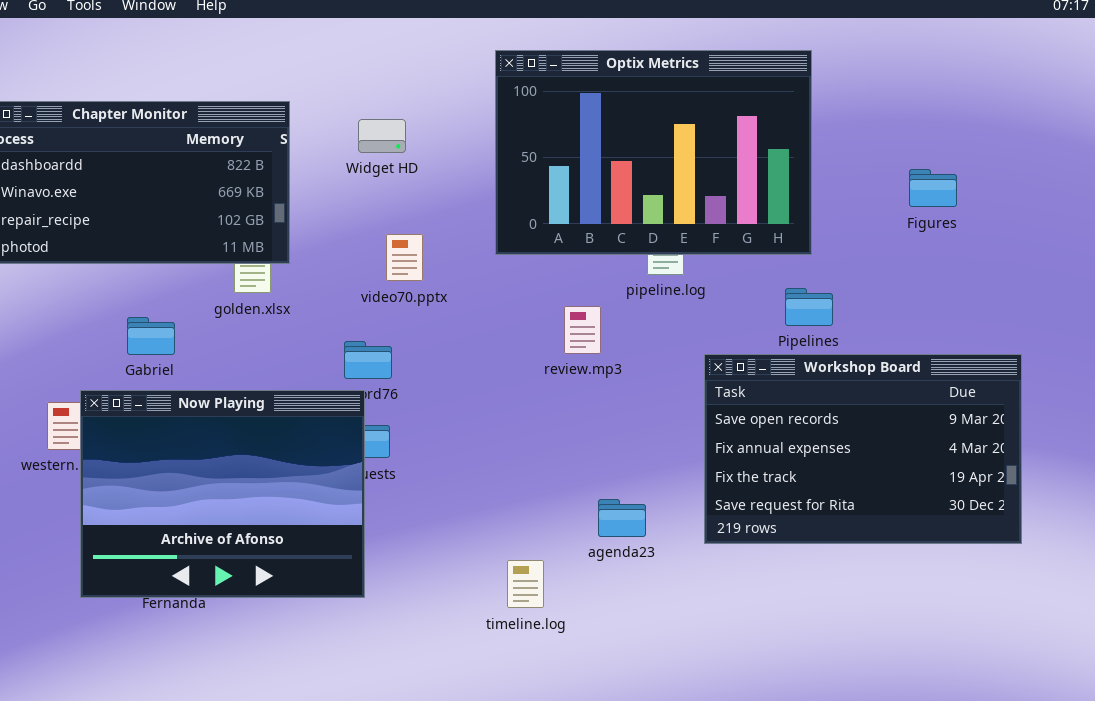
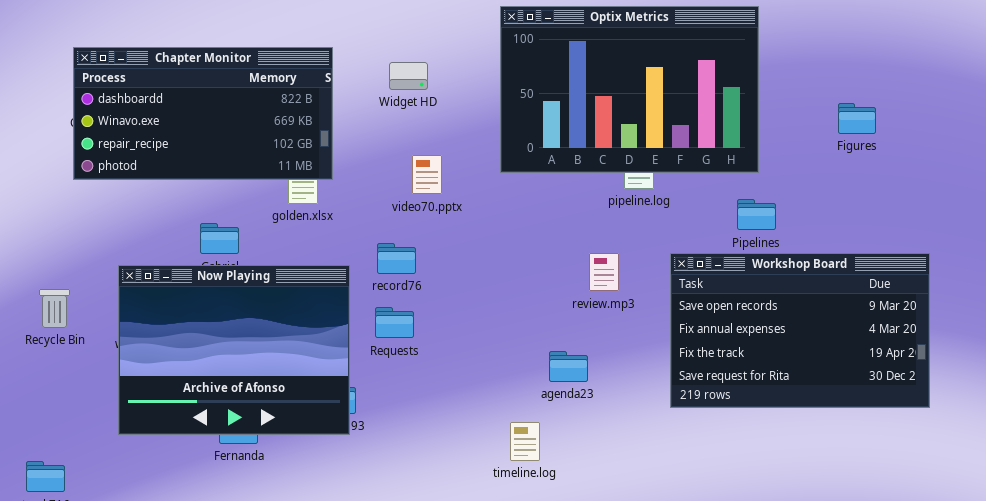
review.mp3: [564,306,601,354] -> [589,253,619,291], moved
Now Playing: [80,390,365,598] -> [118,265,350,435], moved
agenda23: [598,499,646,537] -> [549,351,588,382], moved

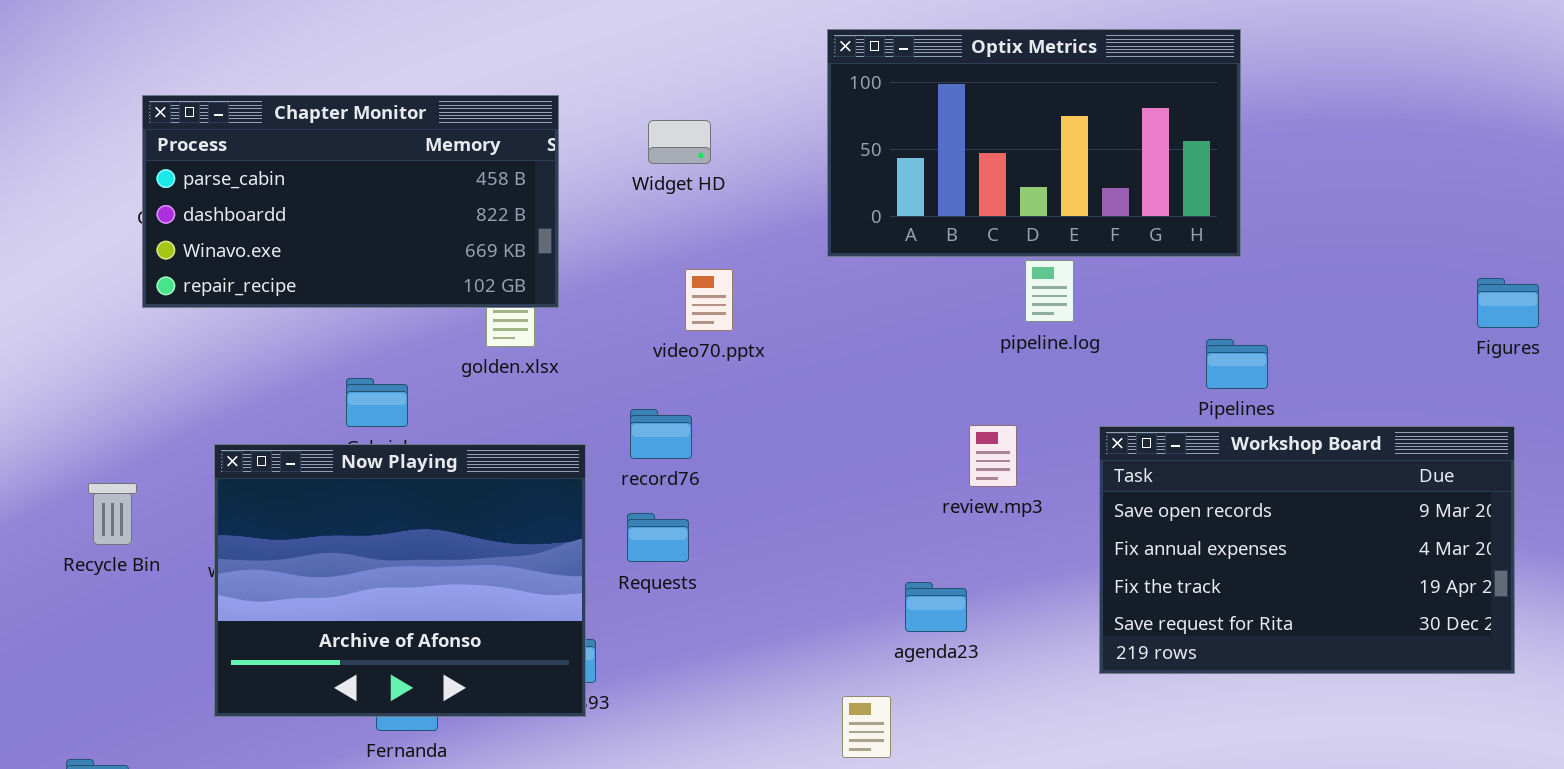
Optix Metrics: [500,6,759,173] -> [827,29,1241,257], resized
Chapter Monitor: [73,47,333,180] -> [142,95,559,308], scrolled up 1 row
Figures: [838,103,876,134] -> [1477,278,1539,328], moved

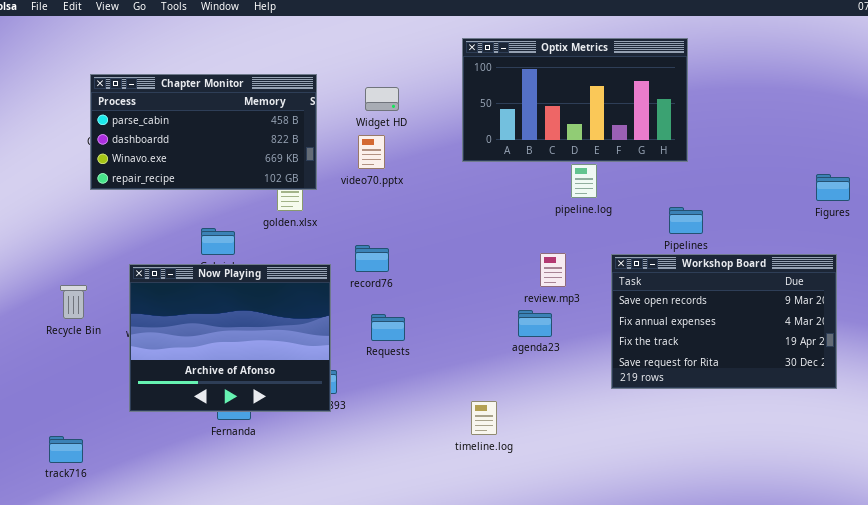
video70.pptx: [685,269,733,331] -> [358,135,385,169], moved
Requests: [627,513,689,562] -> [371,314,405,341], moved
agenda23: [905,582,967,632] -> [518,310,552,337], moved

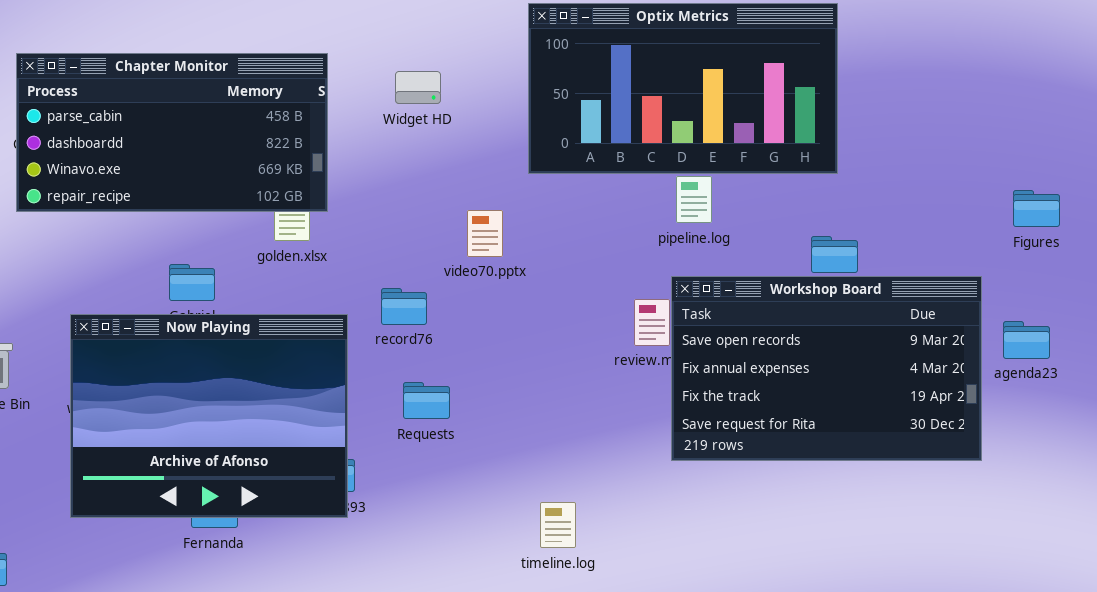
video70.pptx: [358,135,385,169] -> [467,210,503,257], moved
Workshop Board: [611,254,837,389] -> [671,276,982,461], moved
agenda23: [518,310,552,337] -> [1003,321,1050,359], moved

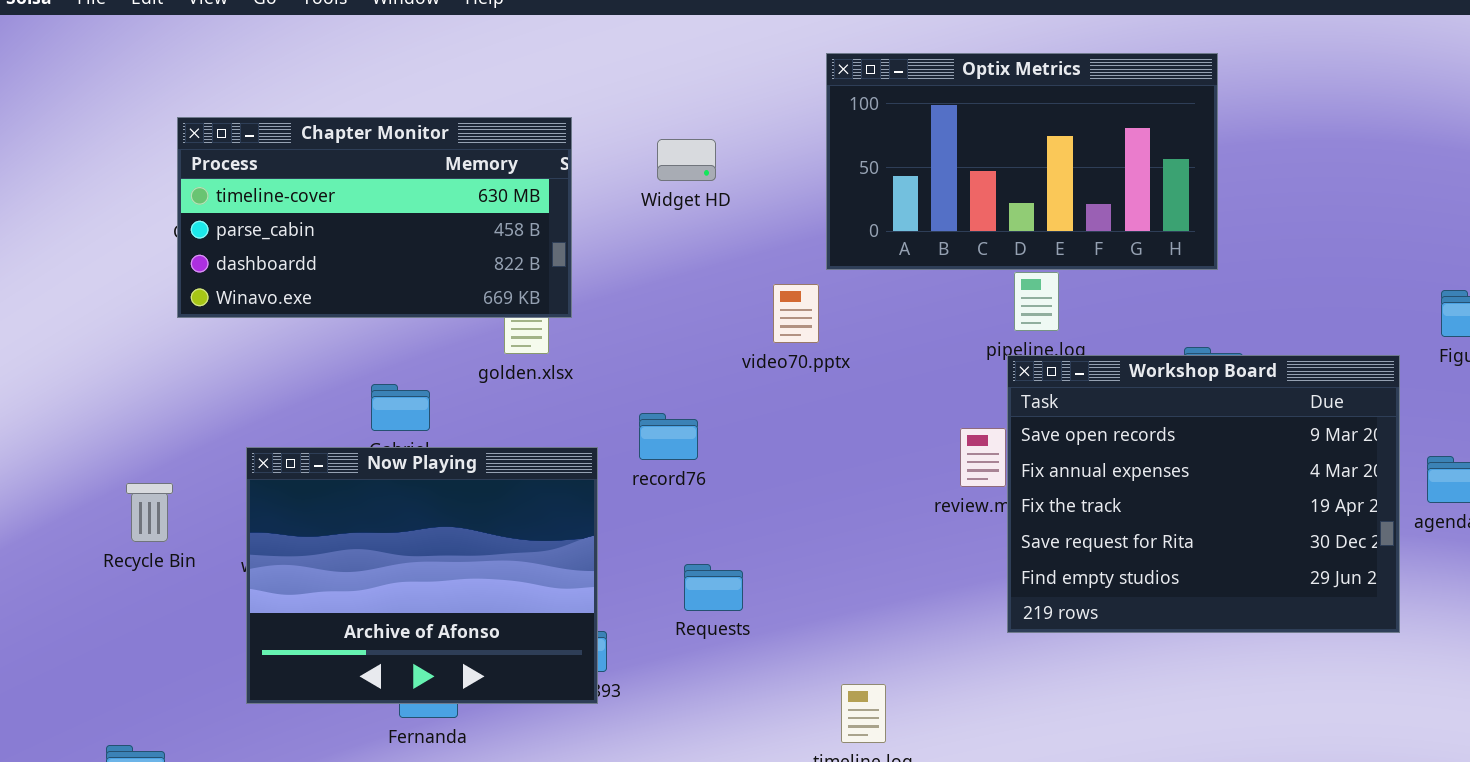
Chapter Monitor: [16,53,328,212] -> [177,117,572,318], scrolled up 1 row
video70.pptx: [467,210,503,257] -> [773,284,819,343], moved
Workshop Board: [671,276,982,461] -> [1007,355,1400,633], resized
Requests: [403,382,450,419] -> [684,564,743,611], moved

